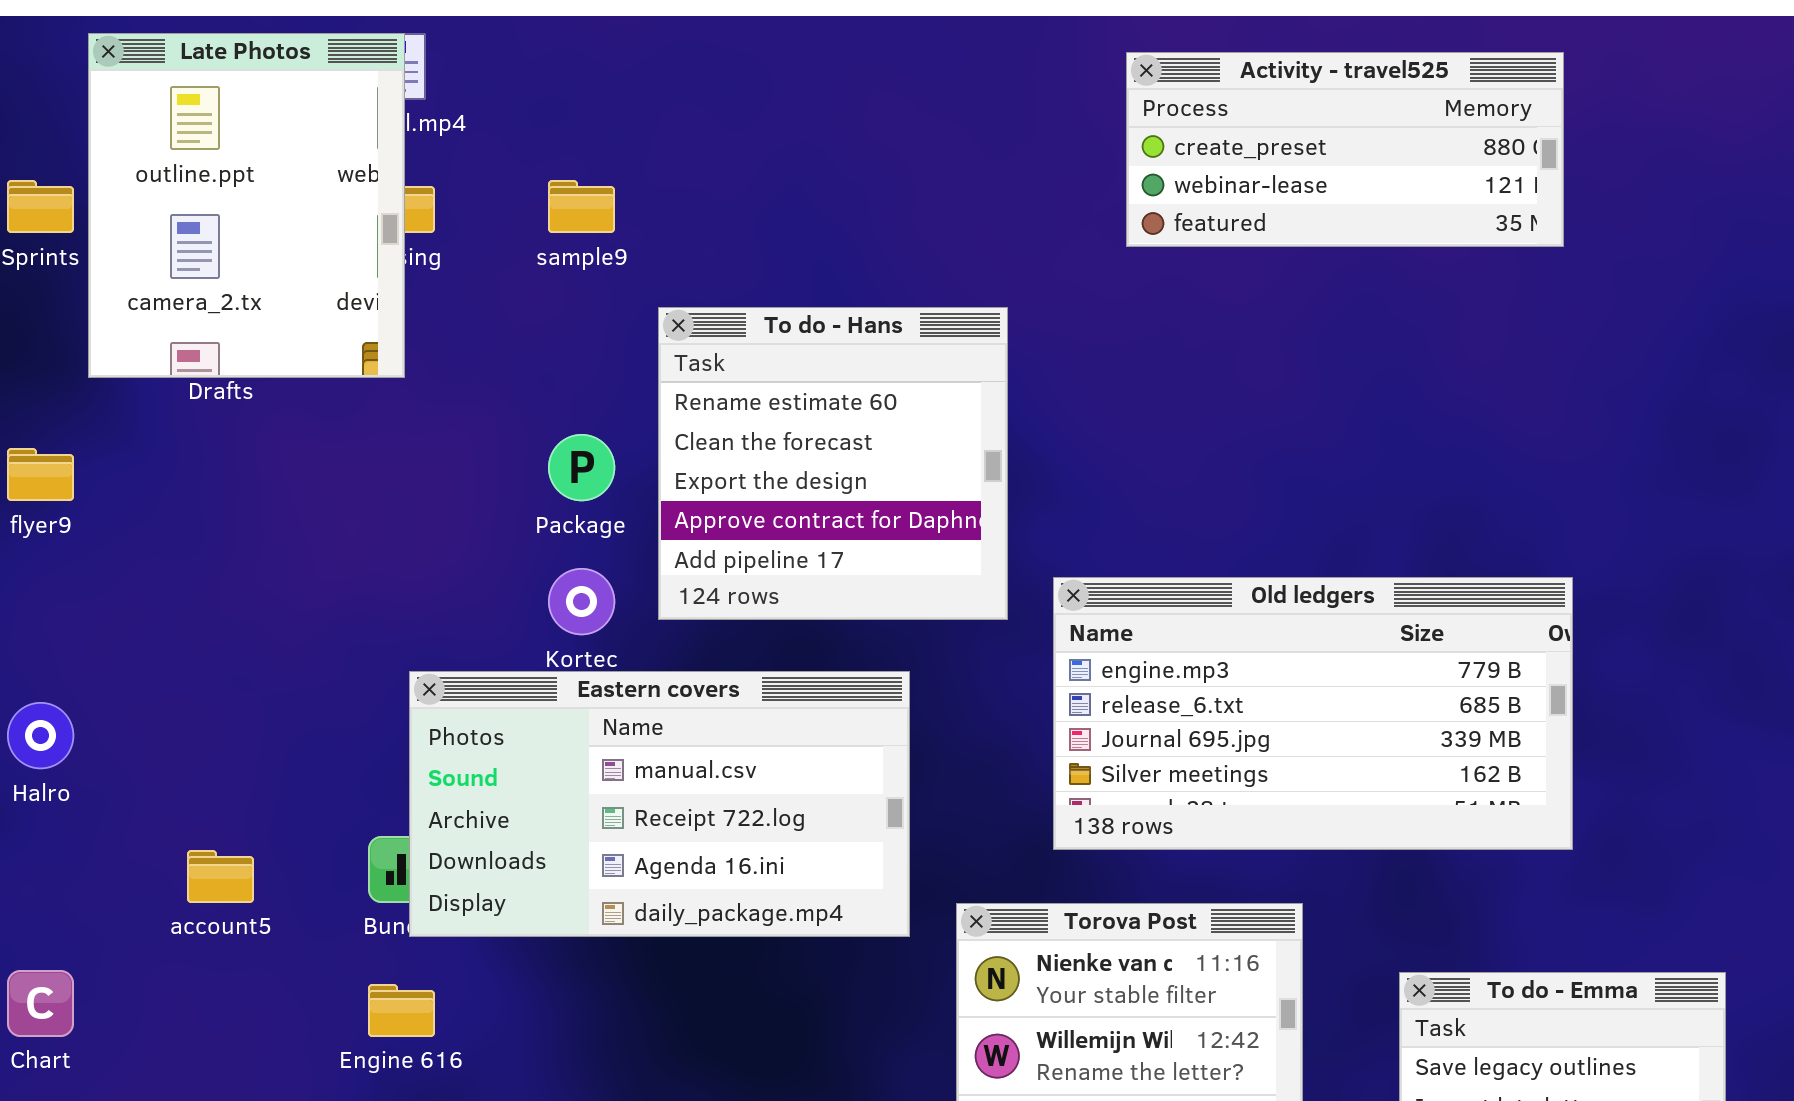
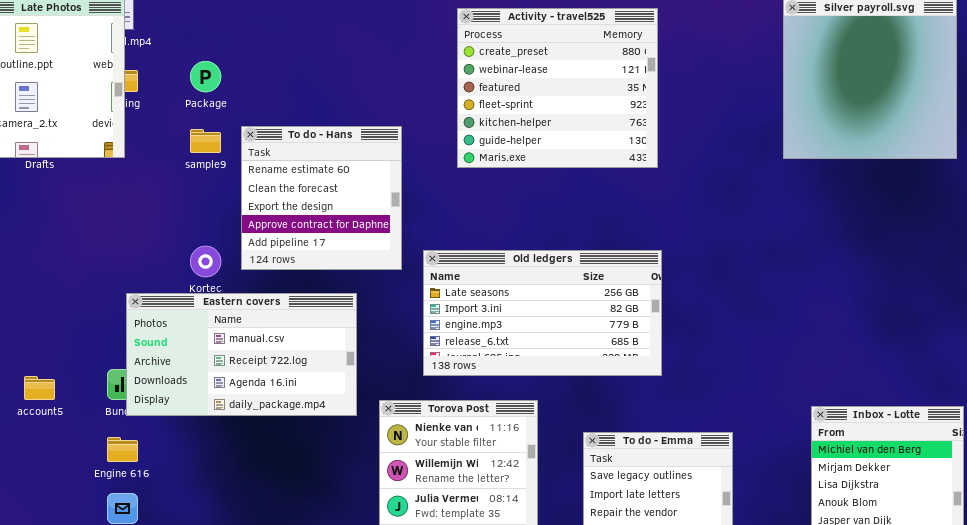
Activity - travel525: [1126,52,1564,247] -> [457,8,658,168], resized
sample9: [548,180,615,233] -> [190,129,221,153], moved
Package: [548,434,615,501] -> [190,61,221,92], moved
Old ledgers: [1053,577,1573,850] -> [423,250,662,376], scrolled up 2 rows

